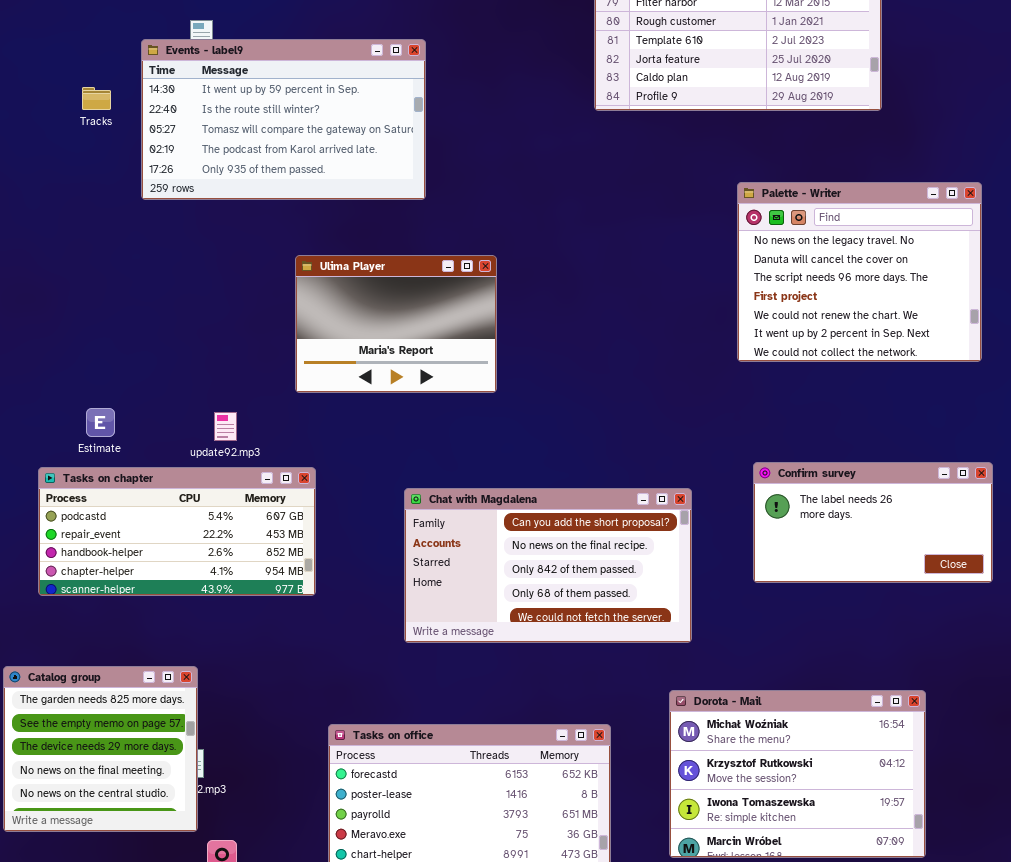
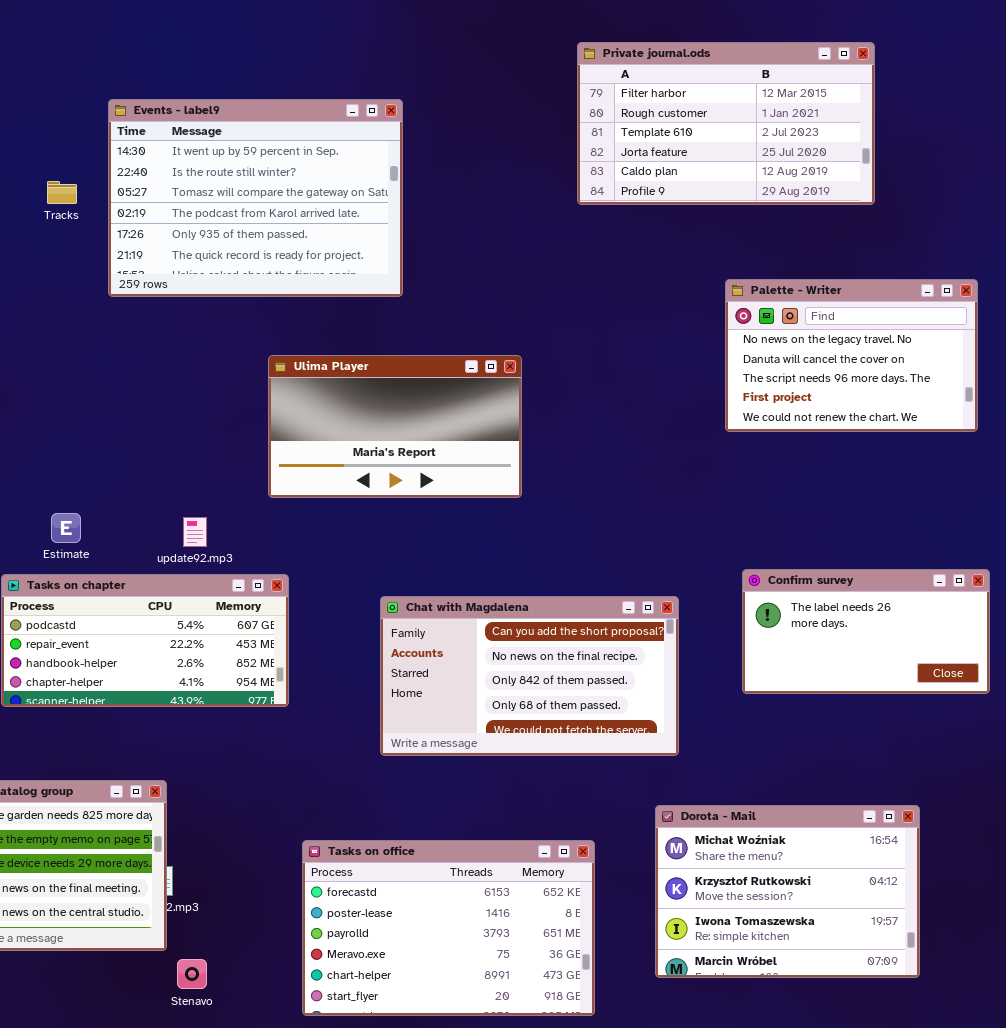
Events - label9: [141,39,426,200] -> [108,99,403,297], resized
Palette - Writer: [737,182,982,362] -> [725,279,978,432], resized
Ulima Player: [295,255,497,393] -> [268,355,522,498], resized

